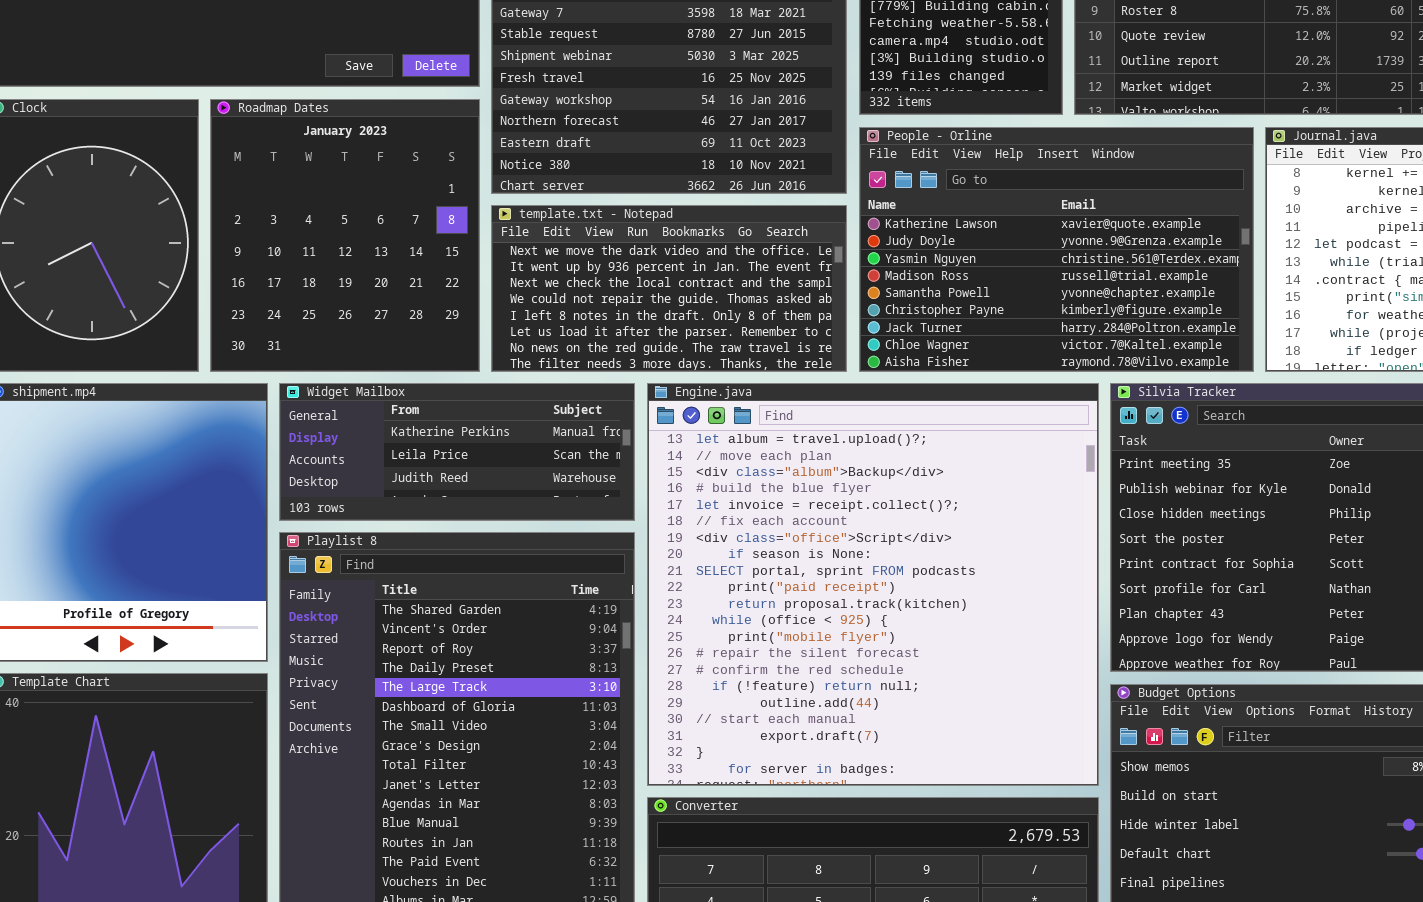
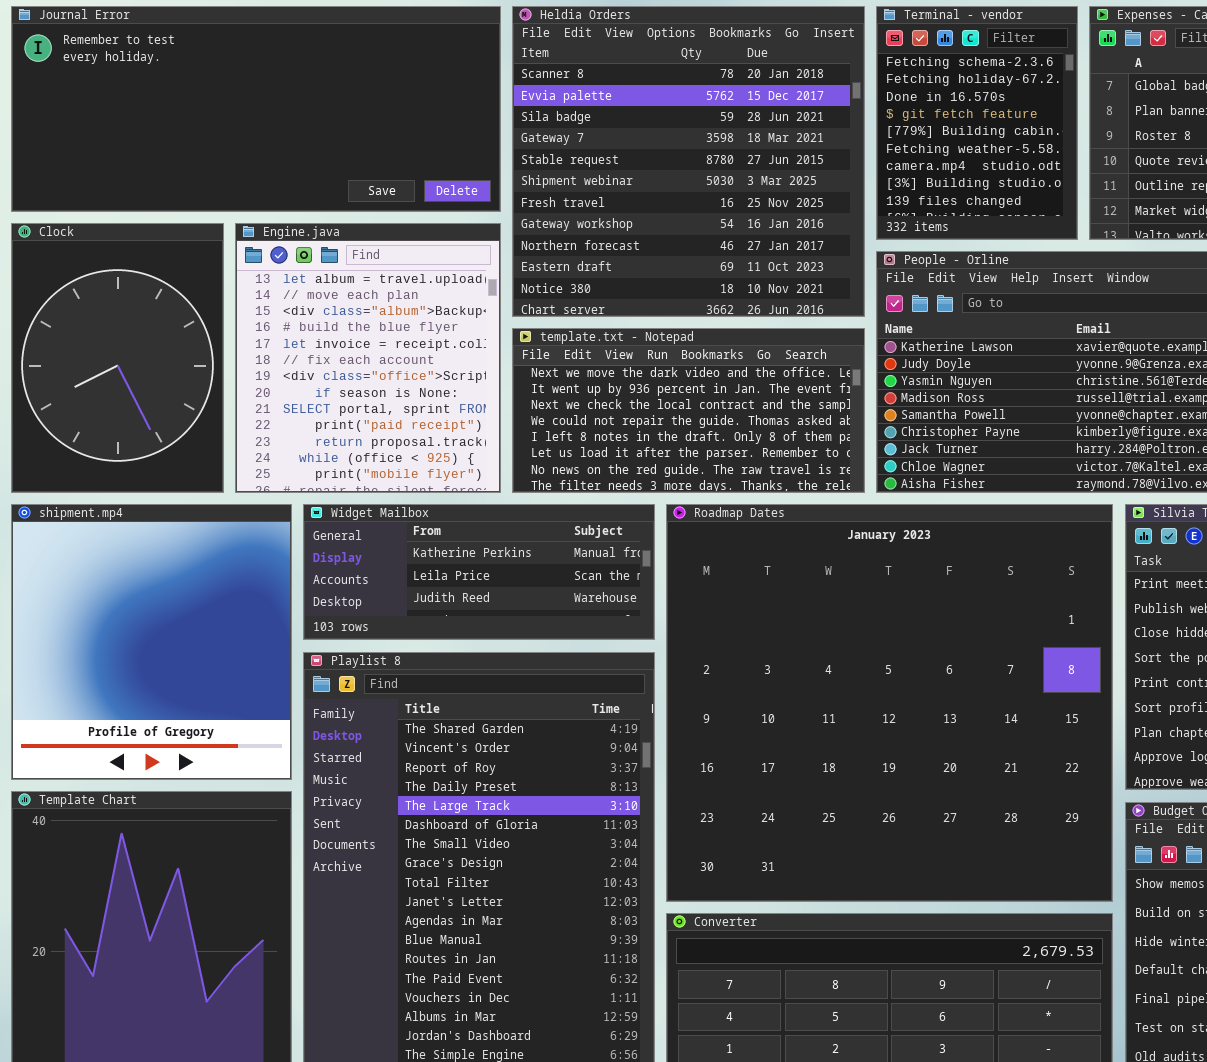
Roadmap Dates: [210,99,480,372] -> [666,504,1113,902], moved, resized
Engine.java: [647,383,1099,786] -> [235,223,501,493], moved, resized

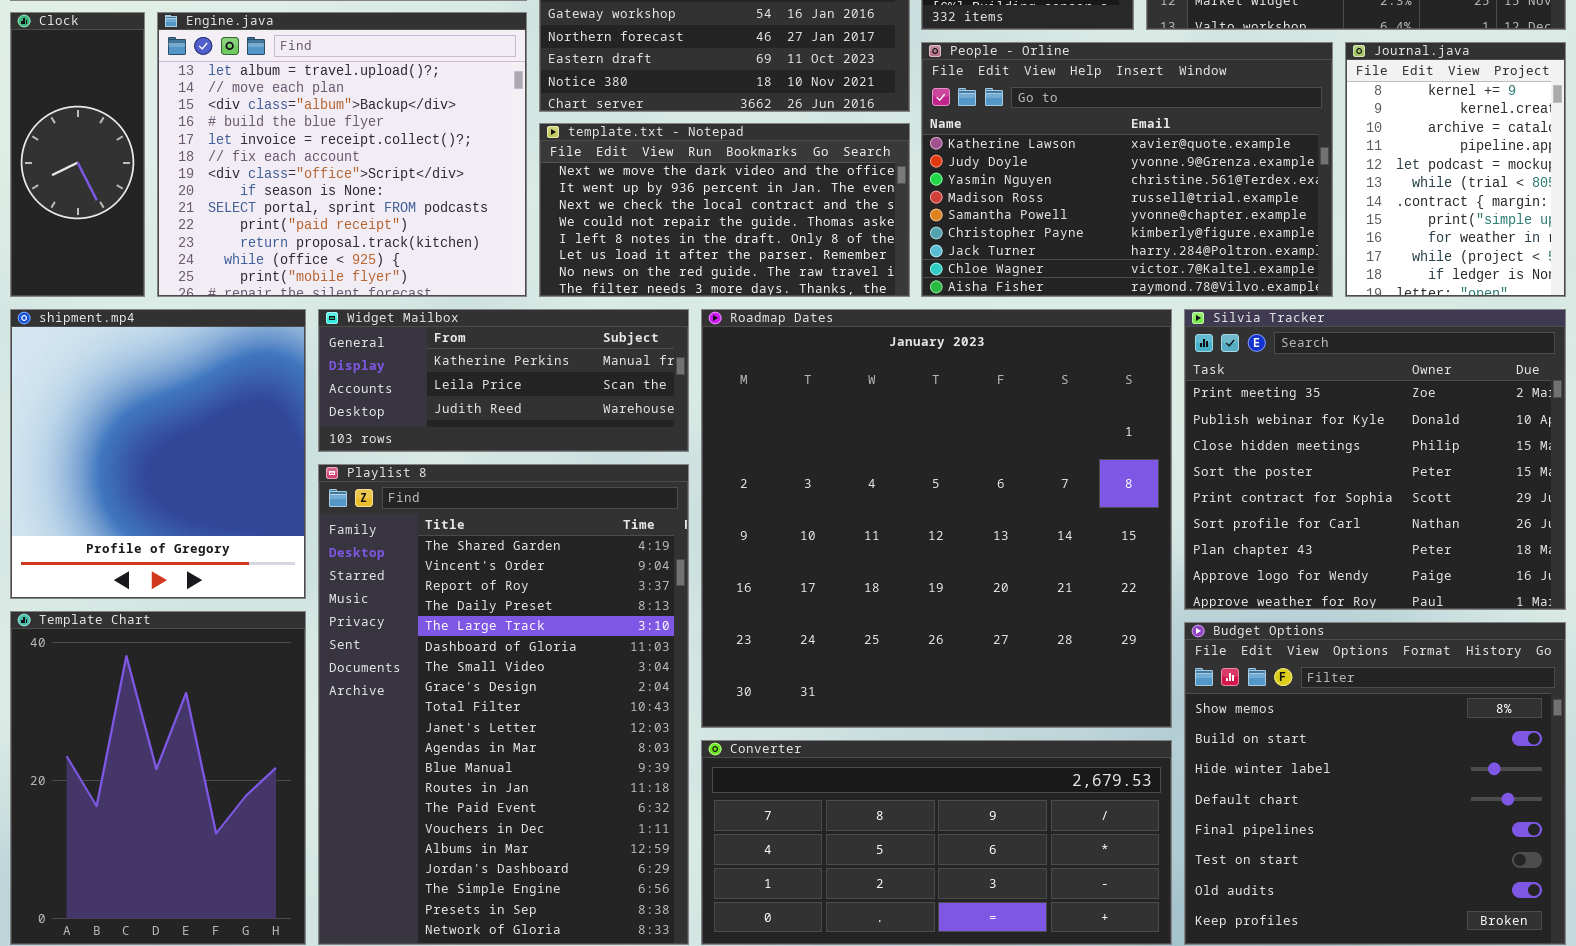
Clock: [11,223,224,493] -> [10,12,145,297], resized
Engine.java: [235,223,501,493] -> [157,12,527,297], resized

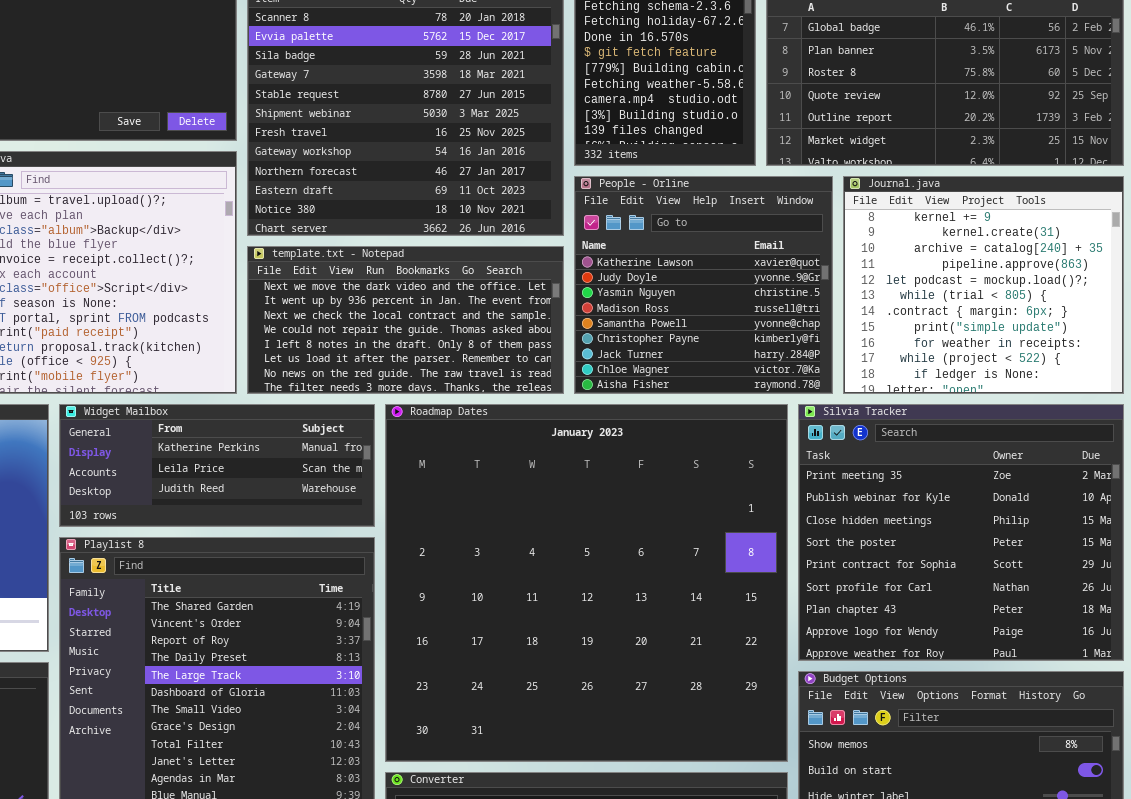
People - Orline: [921,42,1333,297] -> [574,176,833,394], resized
Journal.java: [1345,42,1566,297] -> [843,176,1124,394], resized

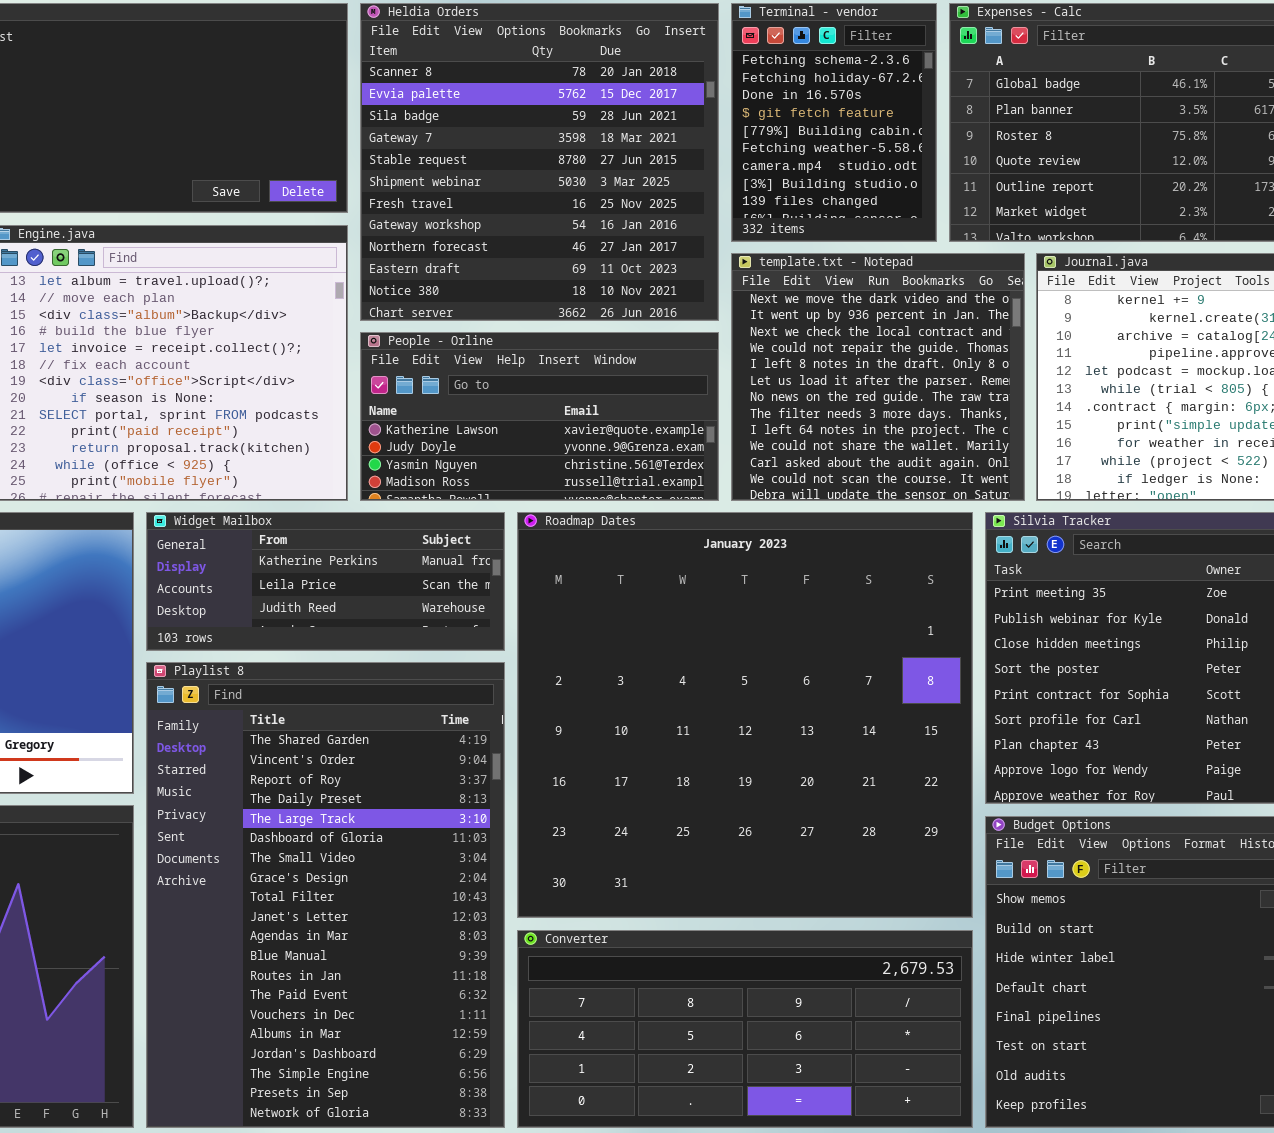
People - Orline: [574,176,833,394] -> [360,332,719,501], moved, resized
template.txt - Notepad: [247,246,564,394] -> [731,253,1025,501], moved, resized

